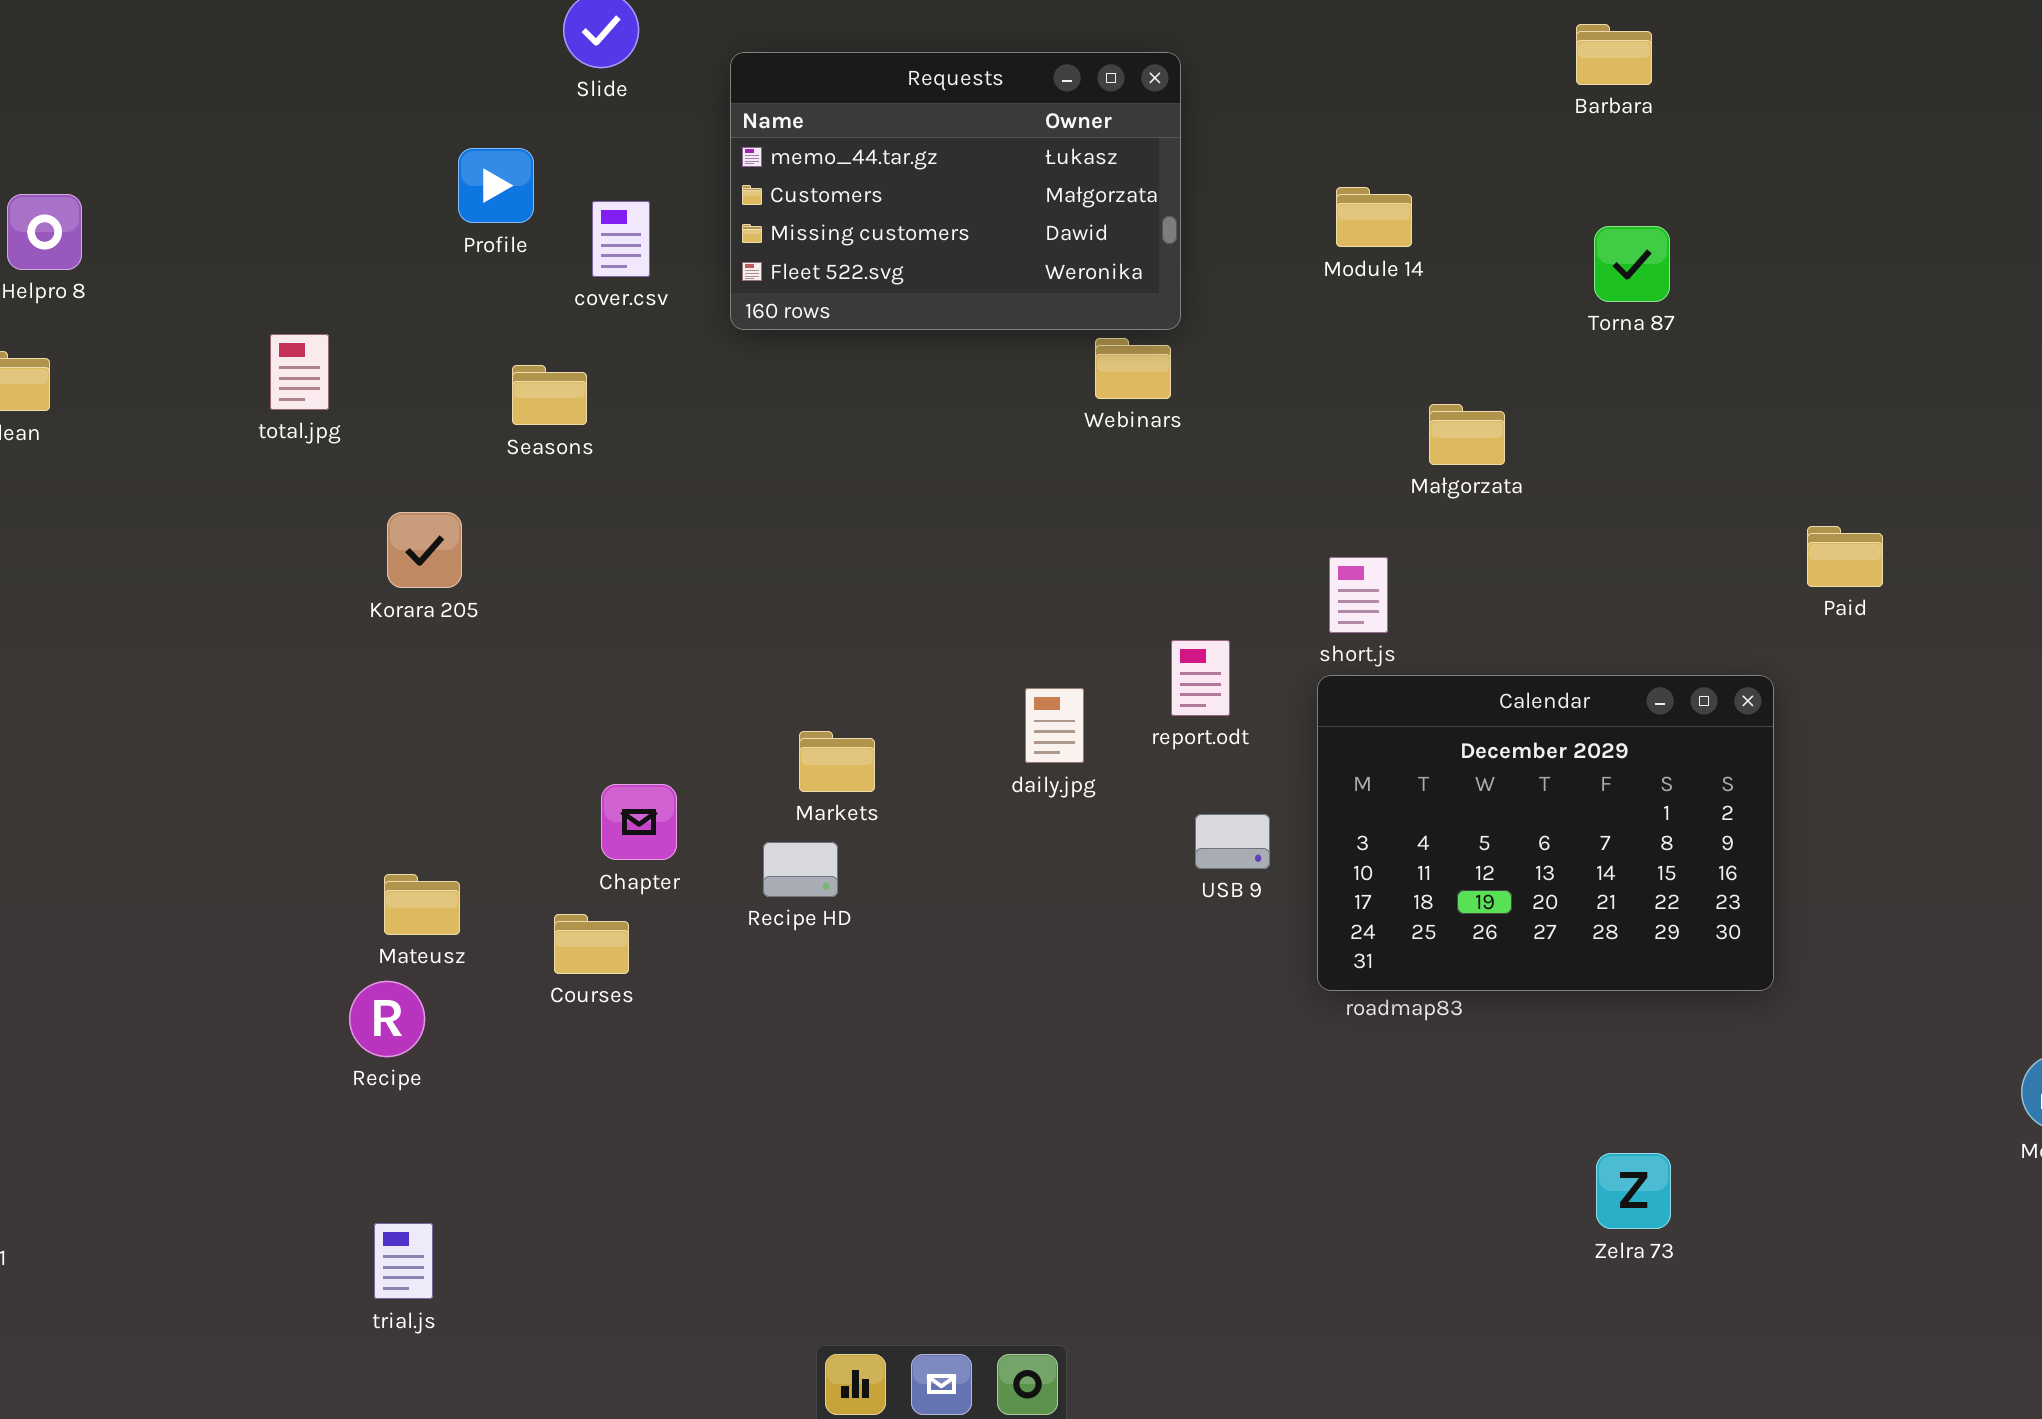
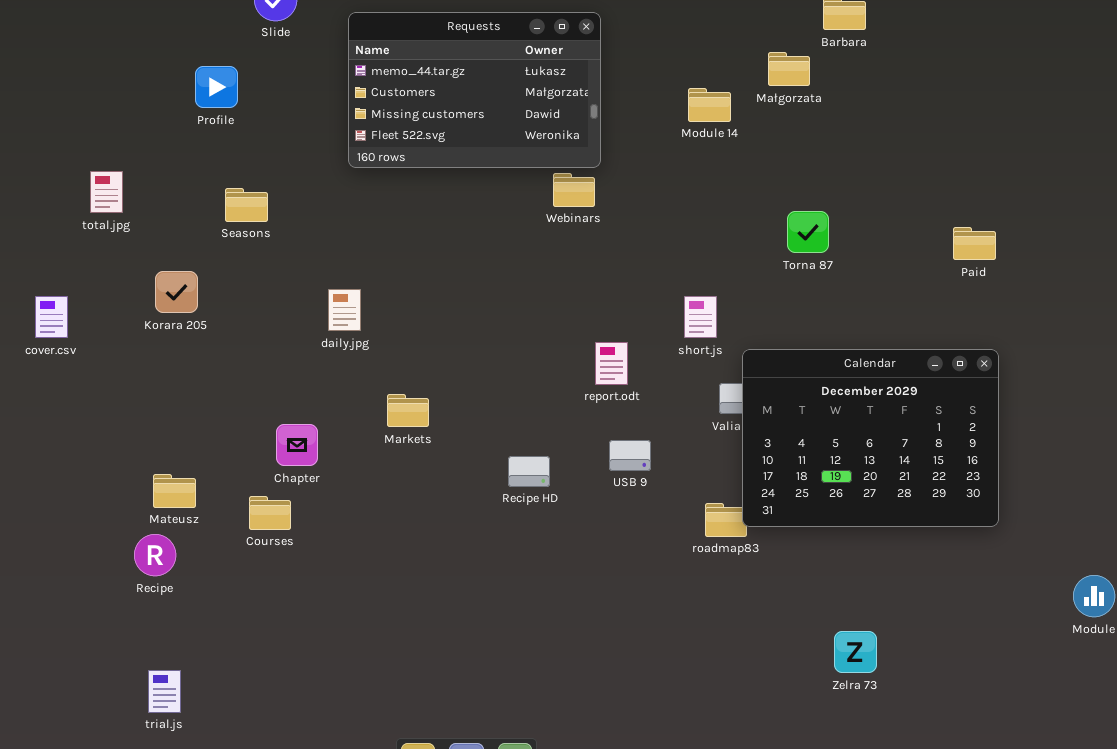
cover.csv: [592,201,650,277] -> [35,296,68,338], moved
Torna 87: [1594,226,1670,302] -> [787,211,829,253], moved
Małgorzata: [1429,404,1505,465] -> [768,52,810,86], moved
Paid: [1807,526,1883,587] -> [953,227,996,260], moved
Calendar: [1317,675,1774,991] -> [742,349,999,527], moved
daily.jpg: [1025,688,1084,763] -> [328,289,361,331], moved
Recipe HD: [763,842,838,897] -> [508,456,550,487], moved

